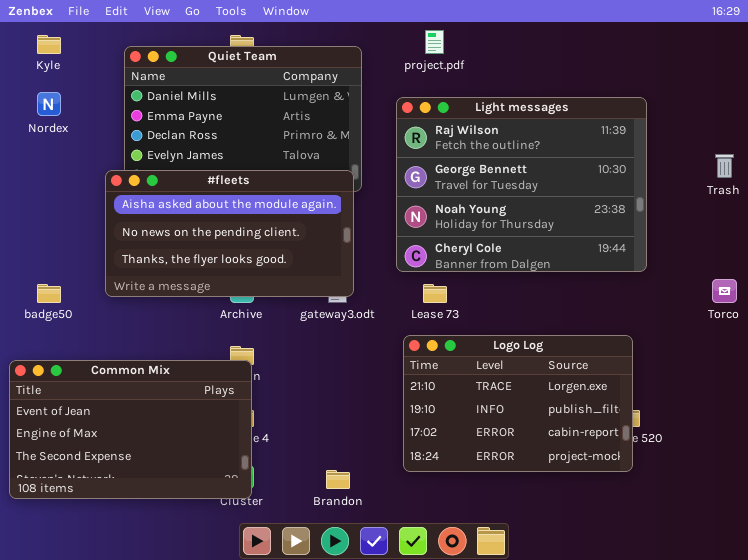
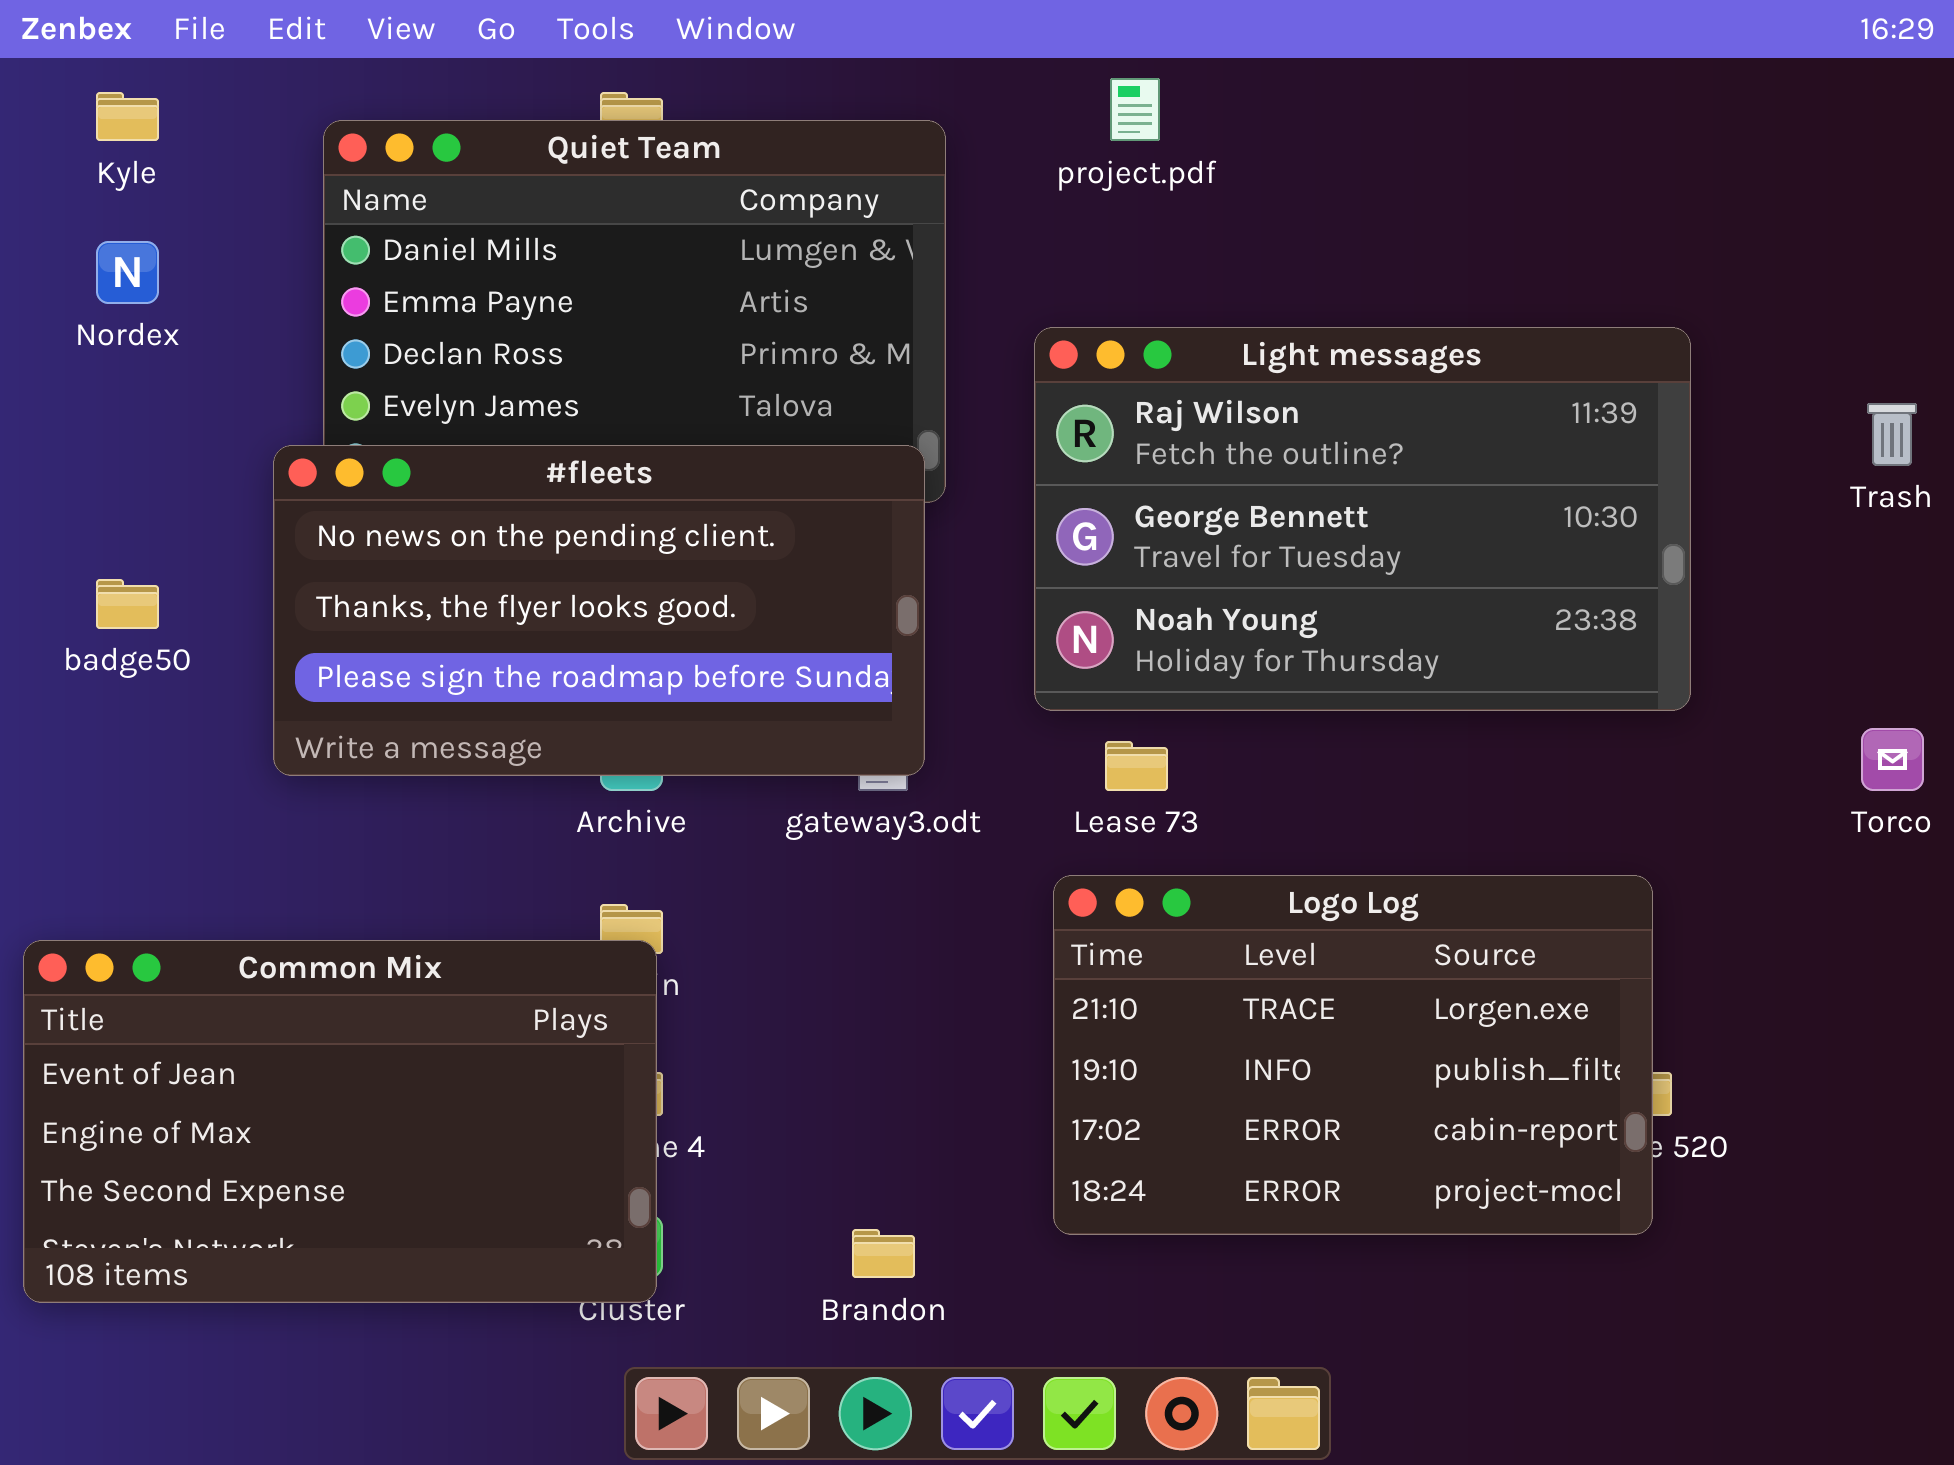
Light messages: [396,97,647,272] -> [1034,327,1691,711], resized
#fleets: [105,170,354,297] -> [273,445,925,776], scrolled down 1 row
badge50: [37,284,61,303] -> [96,579,159,629], moved

